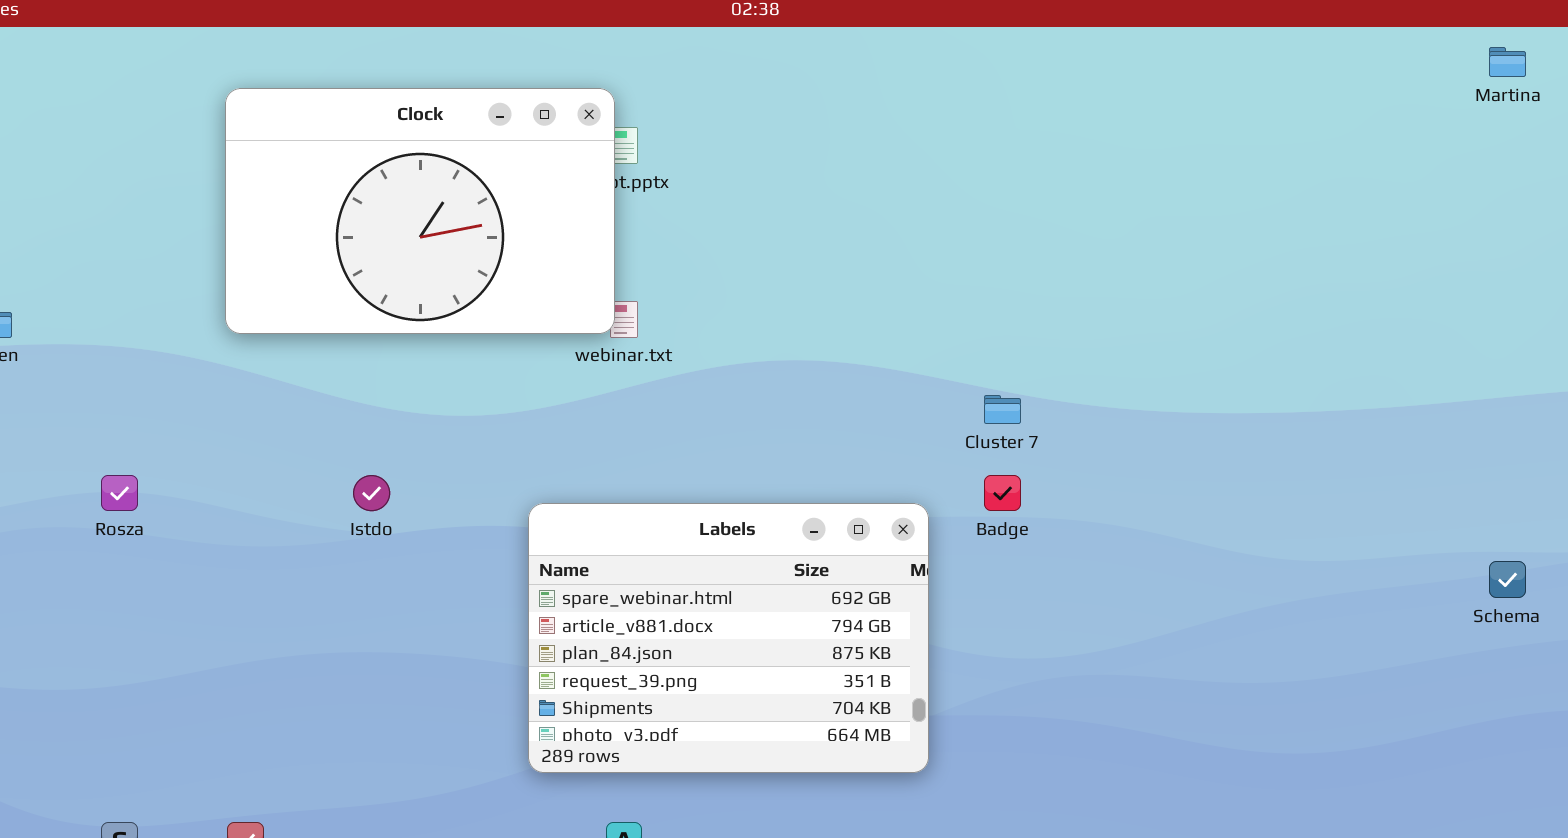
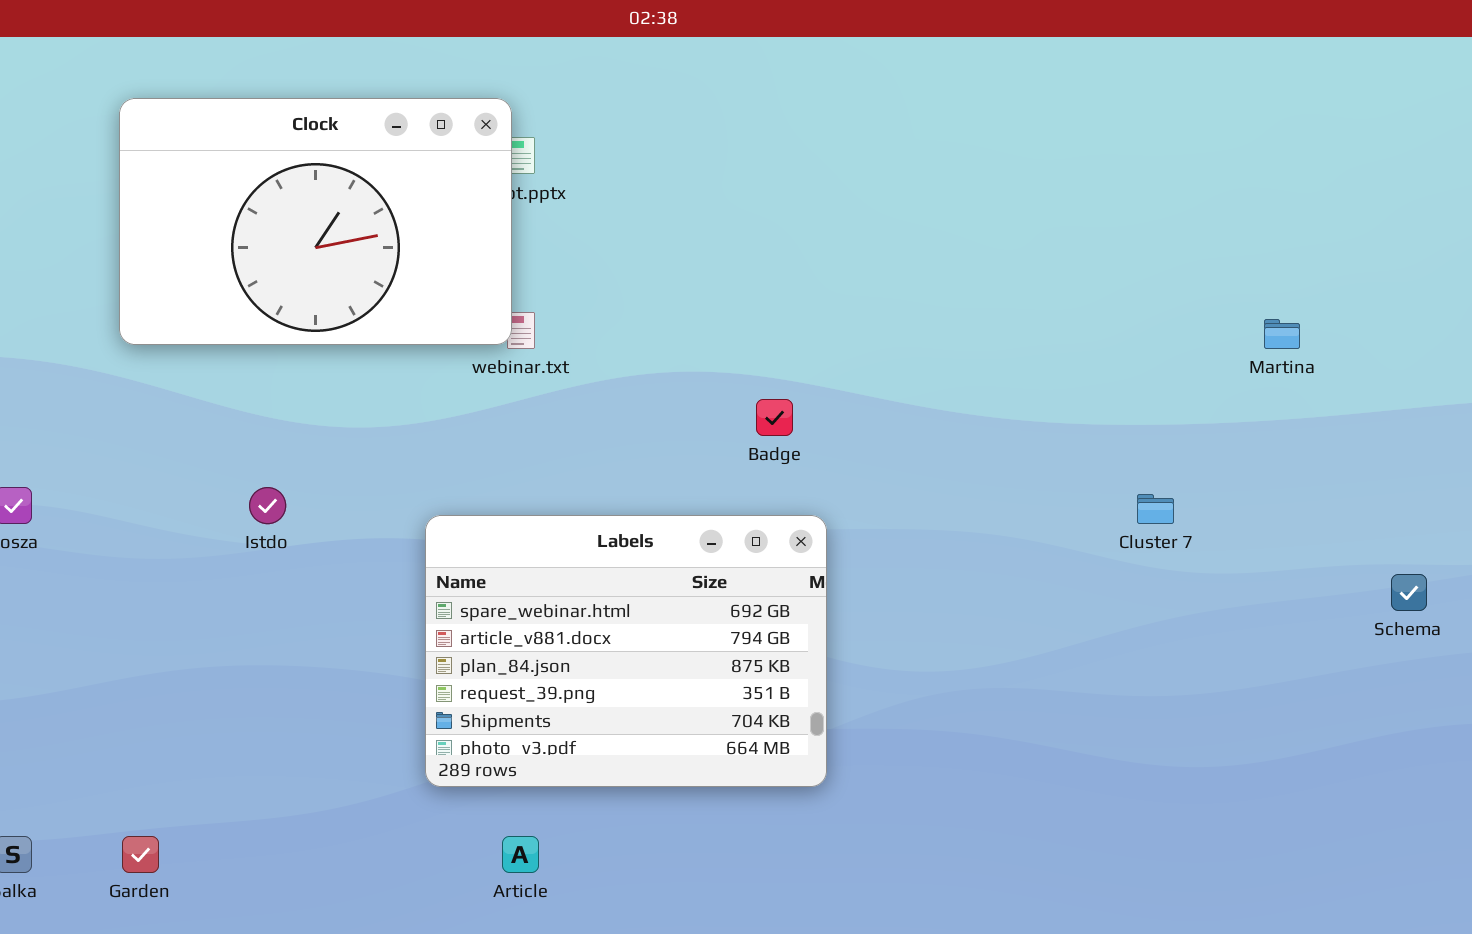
Martina: [1489,47,1526,77] -> [1264,319,1300,349], moved
Cluster 7: [984,395,1021,424] -> [1137,494,1174,524], moved
Badge: [984,475,1021,511] -> [756,399,793,436], moved

